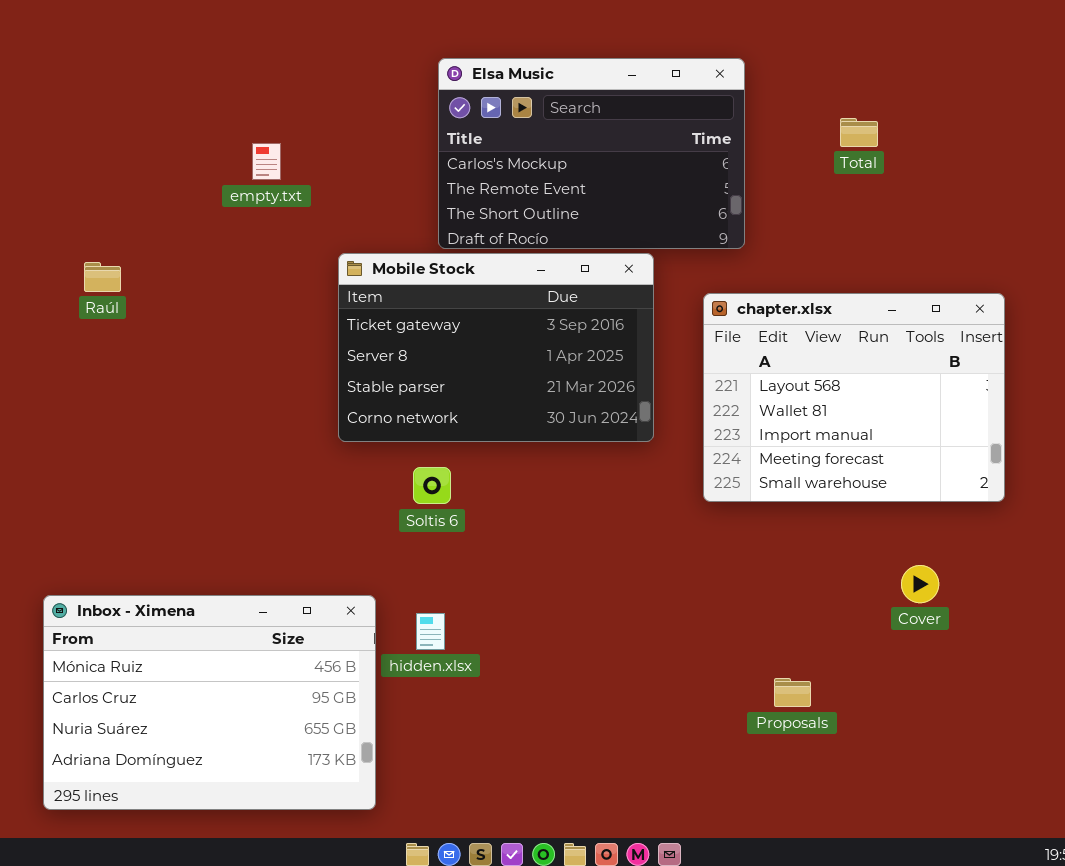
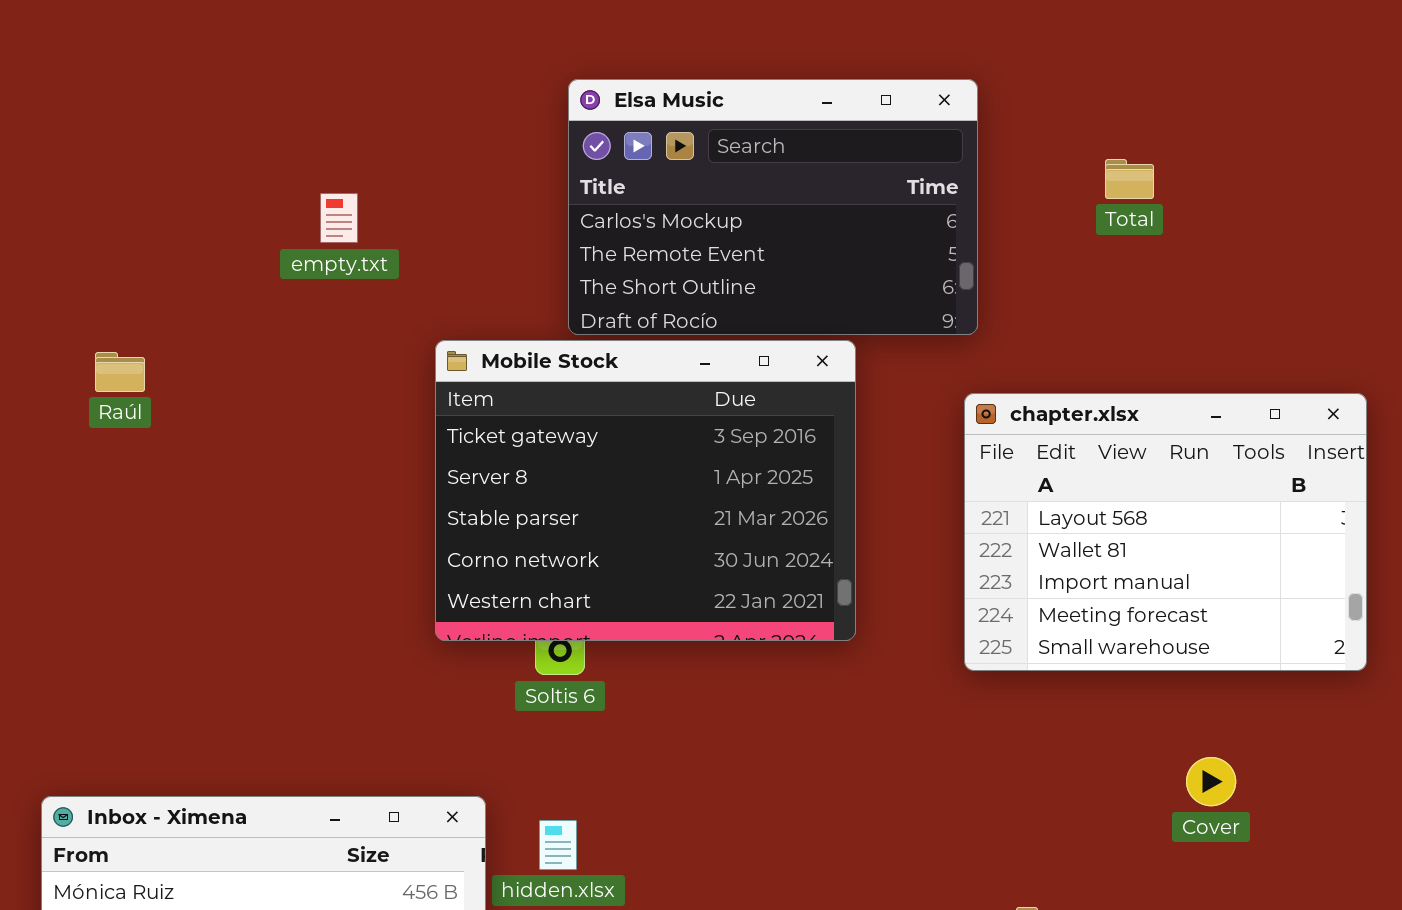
Mobile Stock: [338,253,654,442] -> [435,340,856,641], resized
chapter.xlsx: [703,293,1005,502] -> [964,393,1367,671], moved

